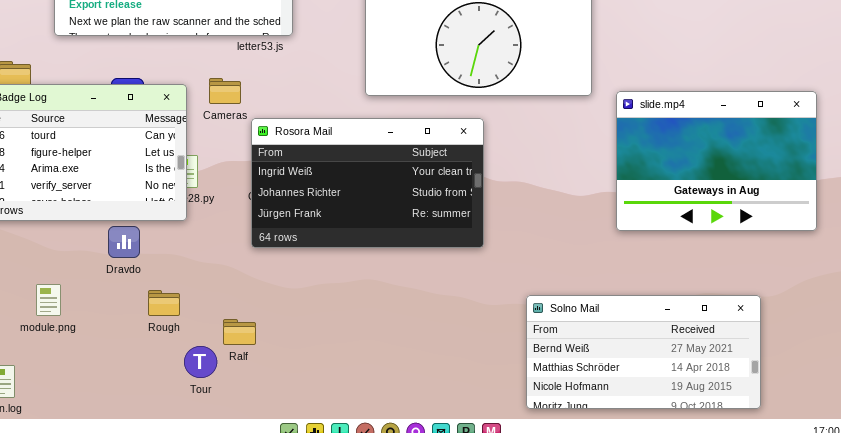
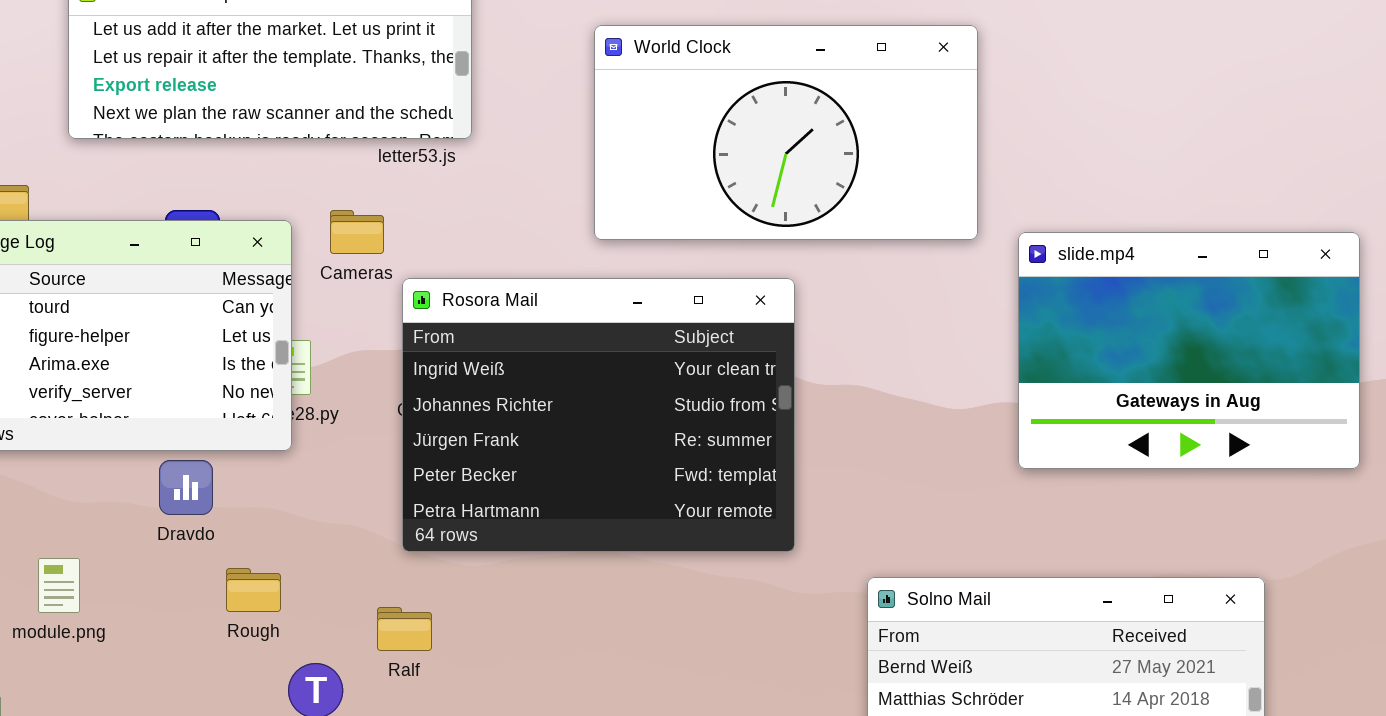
Rosora Mail: [251,118,484,248] -> [402,278,795,552], resized
Ralf: [223,319,256,345] -> [377,607,432,651], moved

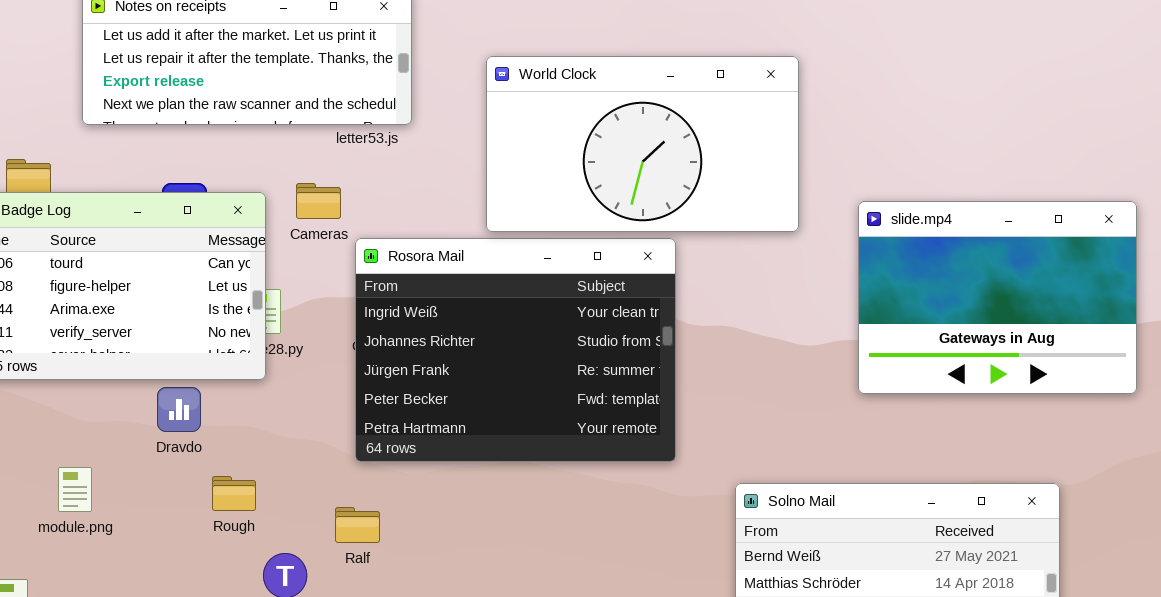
World Clock: [594,25,978,240] -> [486,56,799,232], moved

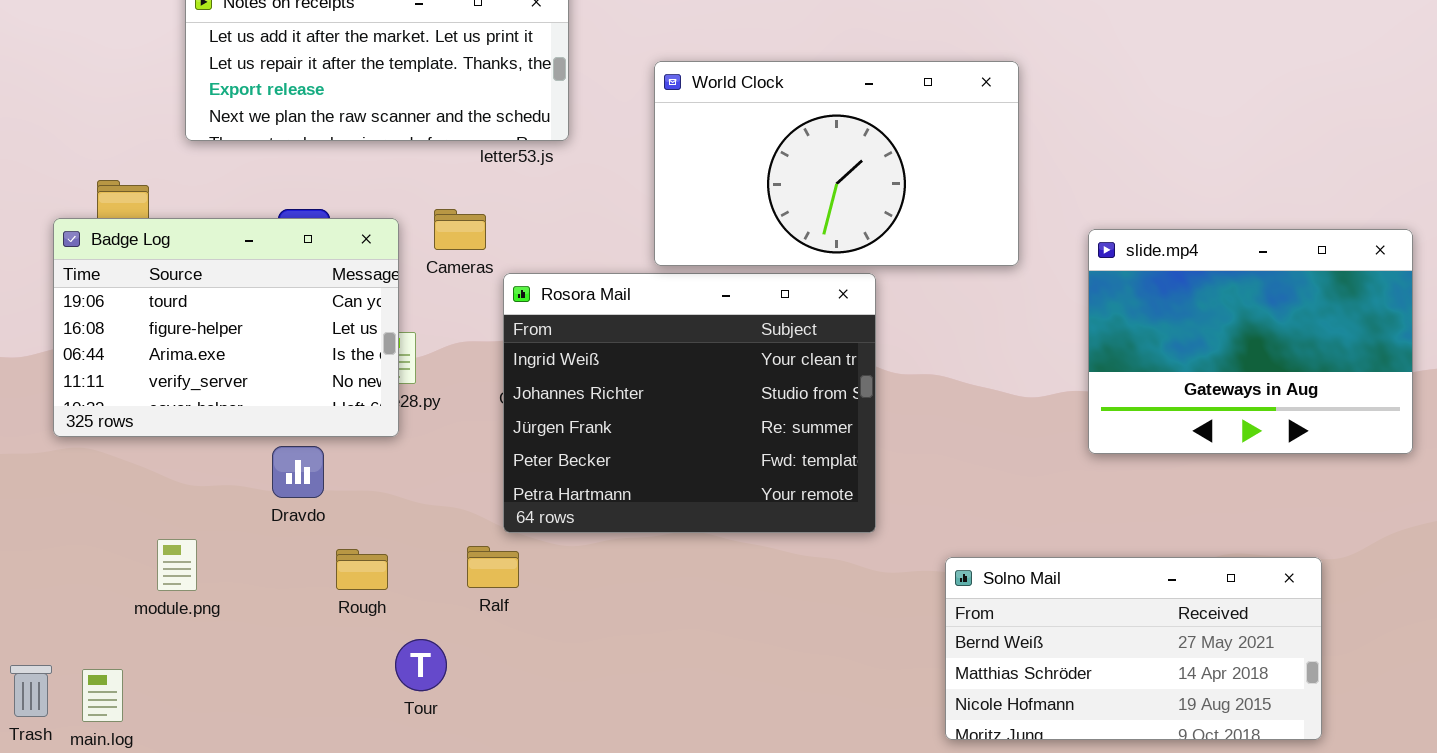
Ralf: [335,507,380,543] -> [467,546,519,588], moved

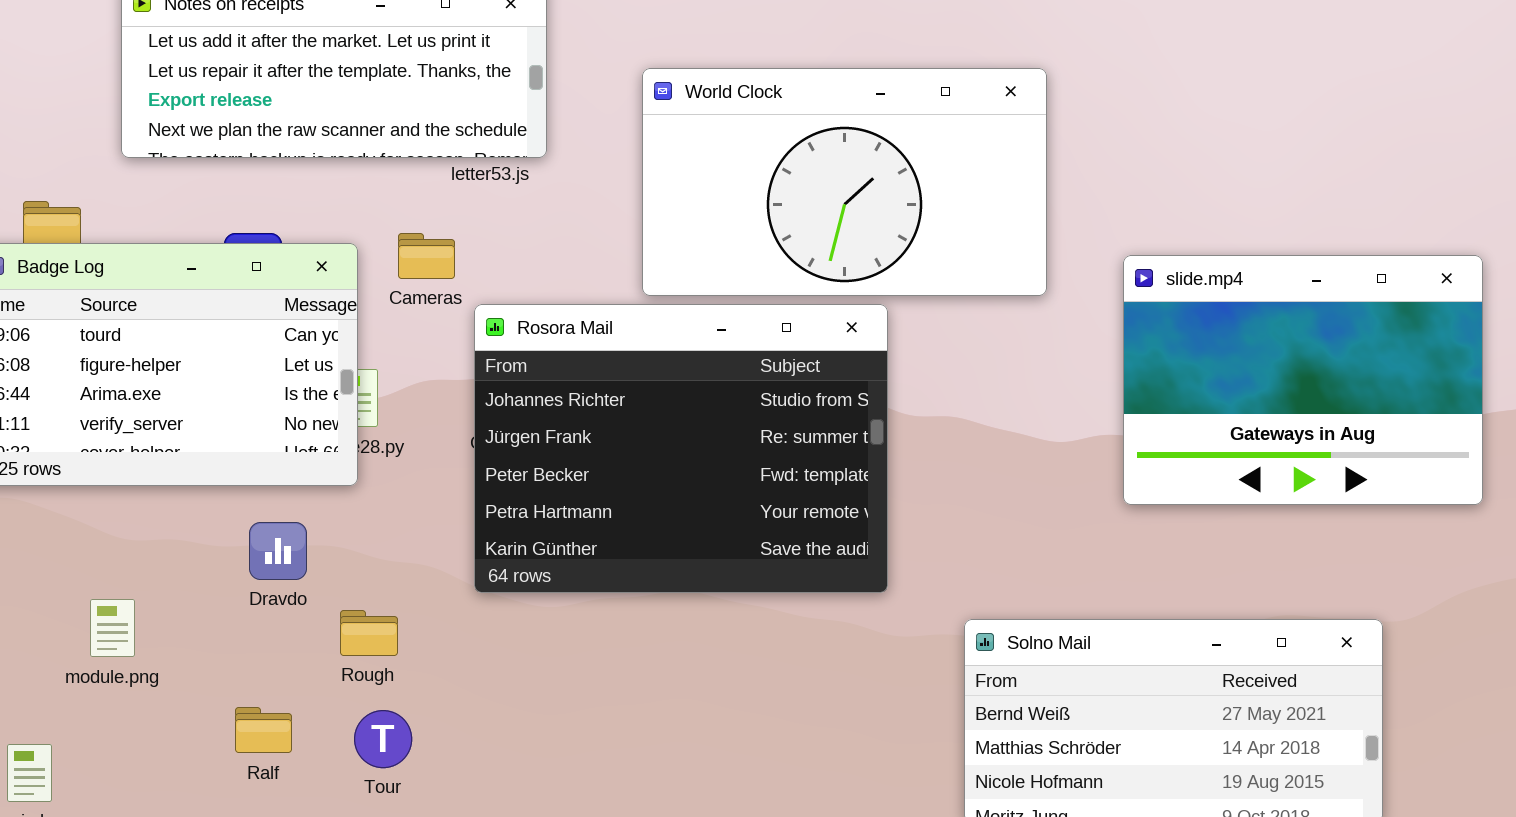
Rosora Mail: [503,273,876,533] -> [474,304,888,593], scrolled down 1 row
Dravdo: [272,446,324,498] -> [249,522,307,580], moved
Ralf: [467,546,519,588] -> [235,707,292,753], moved
Rough: [336,549,388,590] -> [340,610,398,656], moved

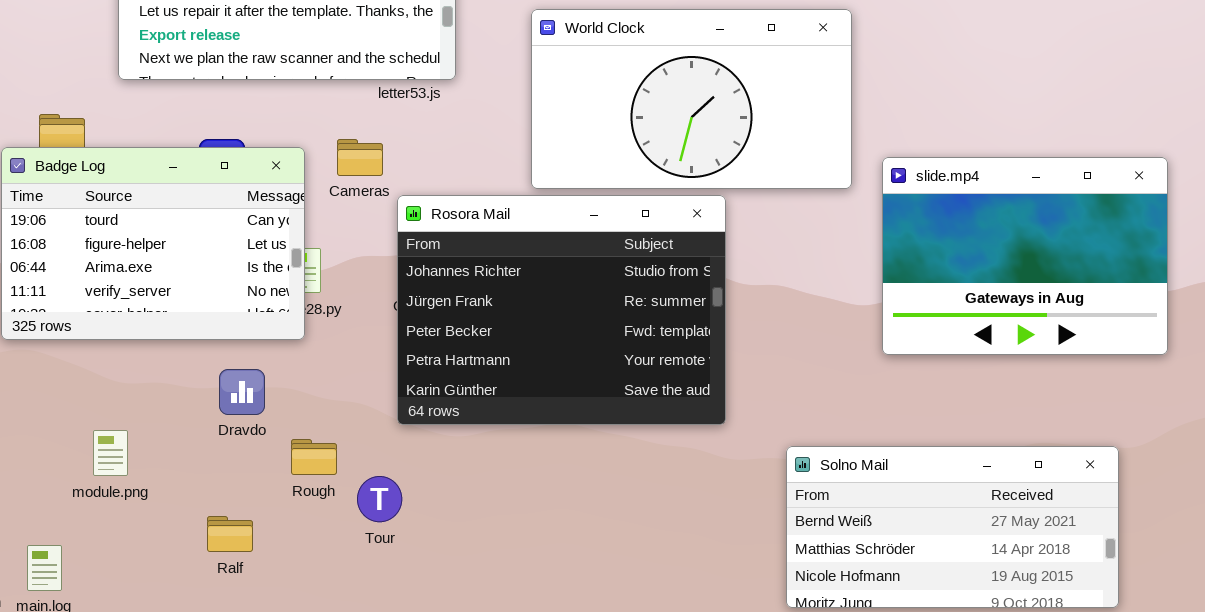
slide.mp4: [1123,255,1483,505] -> [882,157,1168,355], moved
Tour: [354,710,412,768] -> [357,476,402,522], moved

